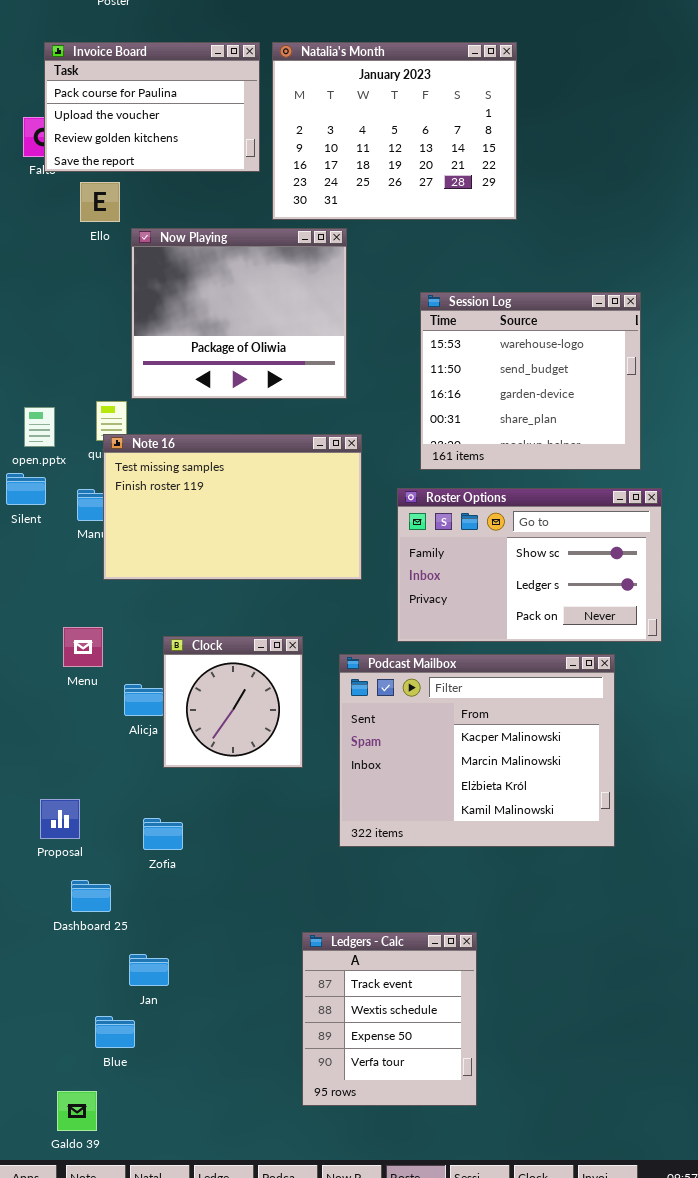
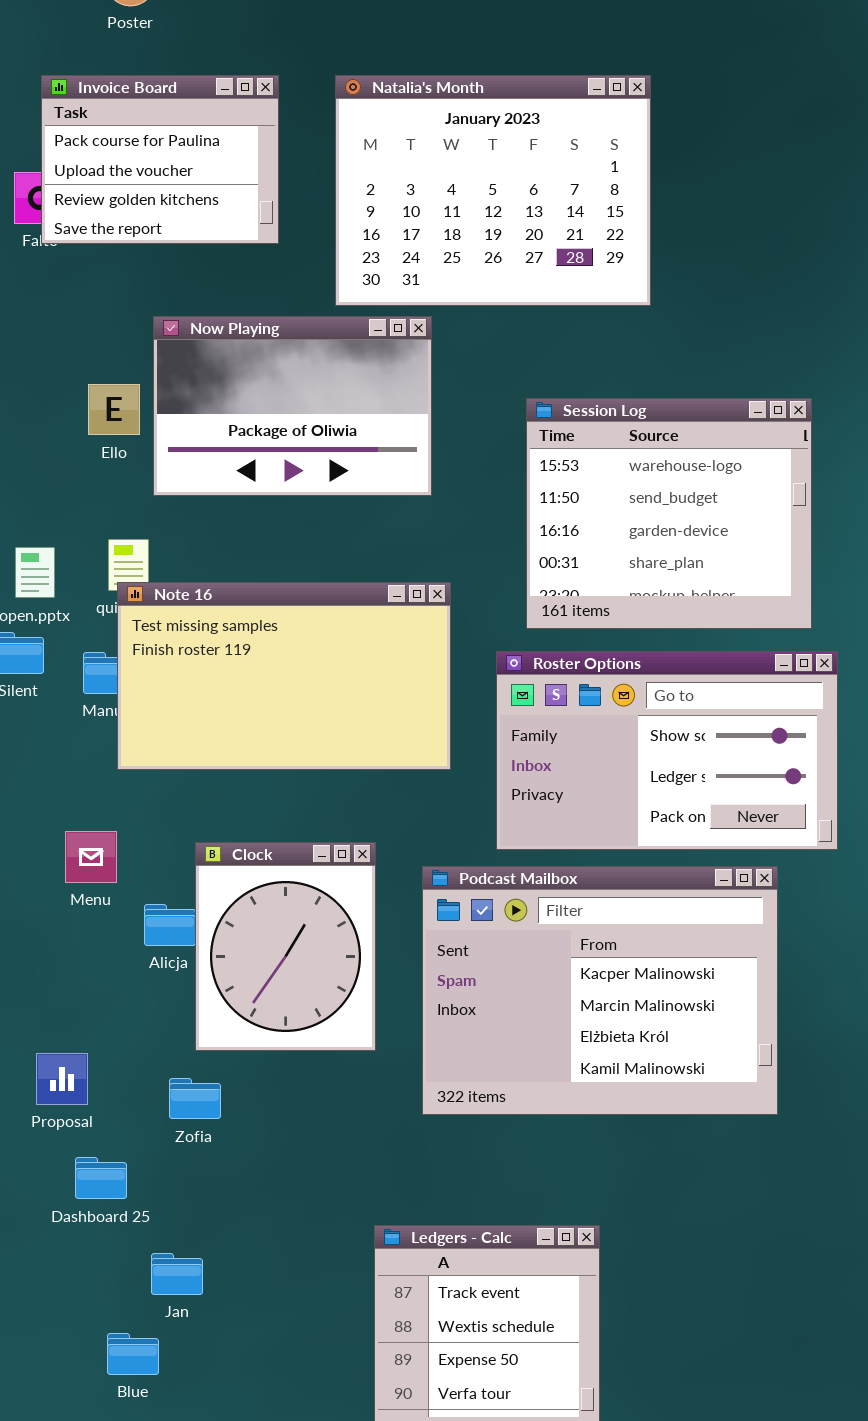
Invoice Board: [44,42,260,172] -> [41,75,279,244], resized
Ello: [80,182,120,222] -> [88,384,140,435], moved
Now Playing: [131,228,347,399] -> [153,316,432,496], resized
Clock: [163,636,303,768] -> [195,842,376,1051], resized

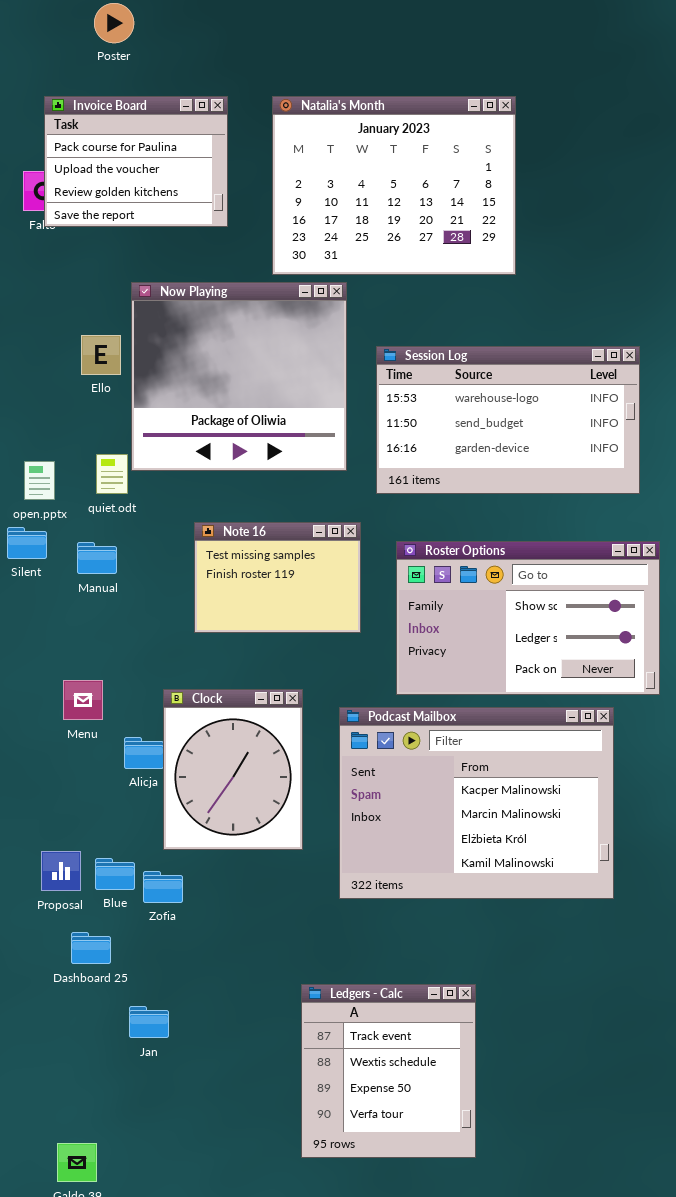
Now Playing: [153,316,432,496] -> [131,282,347,471], resized
Session Log: [526,398,812,629] -> [376,346,640,494], resized
Note 16: [117,582,451,770] -> [194,522,361,633], resized
Blue: [107,1333,159,1375] -> [95,858,135,890], moved

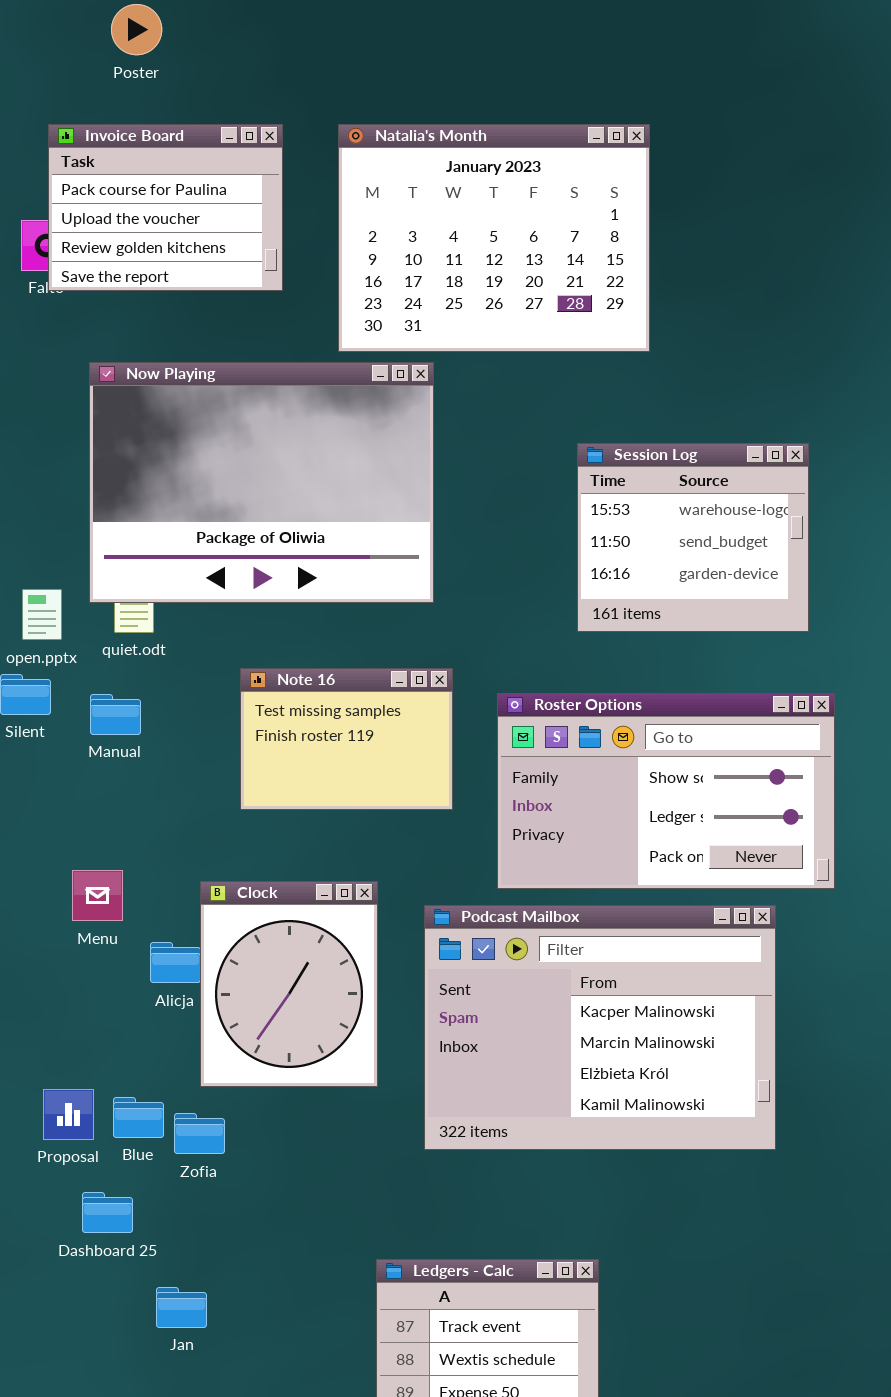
Now Playing: [131,282,347,471] -> [89,362,434,603], resized
Session Log: [376,346,640,494] -> [577,443,809,632], resized

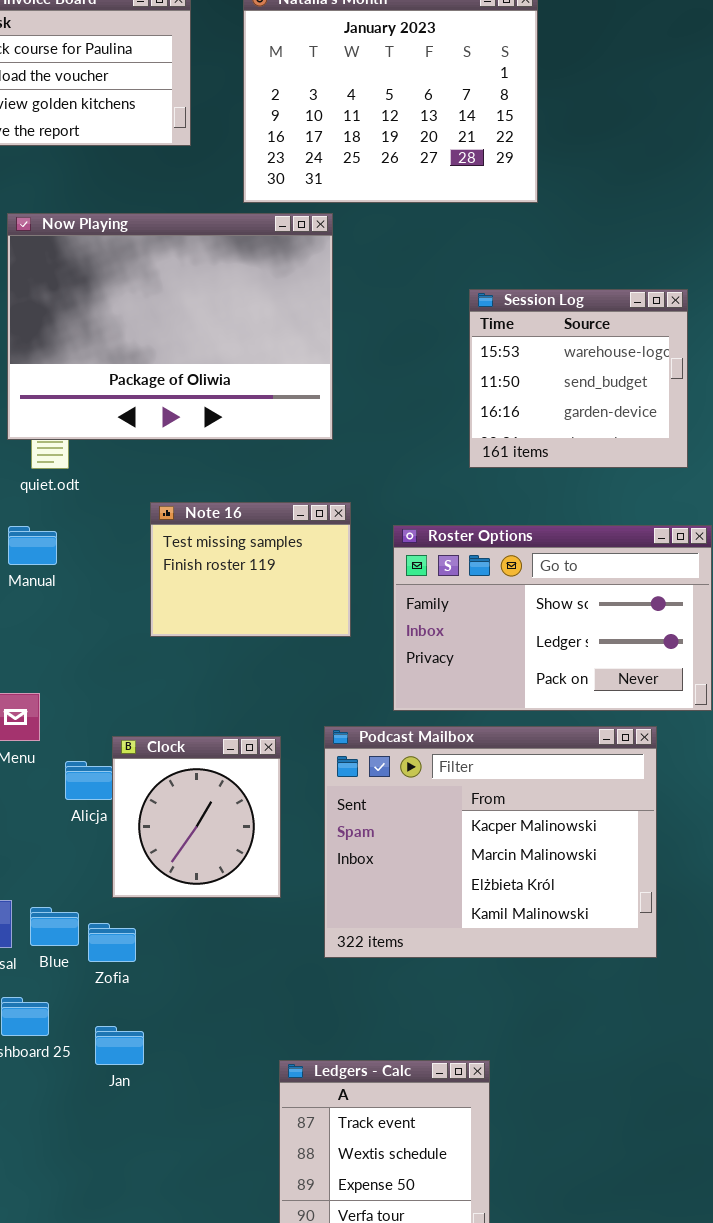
Clock: [200,881,378,1087] -> [112,736,281,898], resized
Jan: [156,1287,207,1328] -> [95,1026,144,1065], moved

